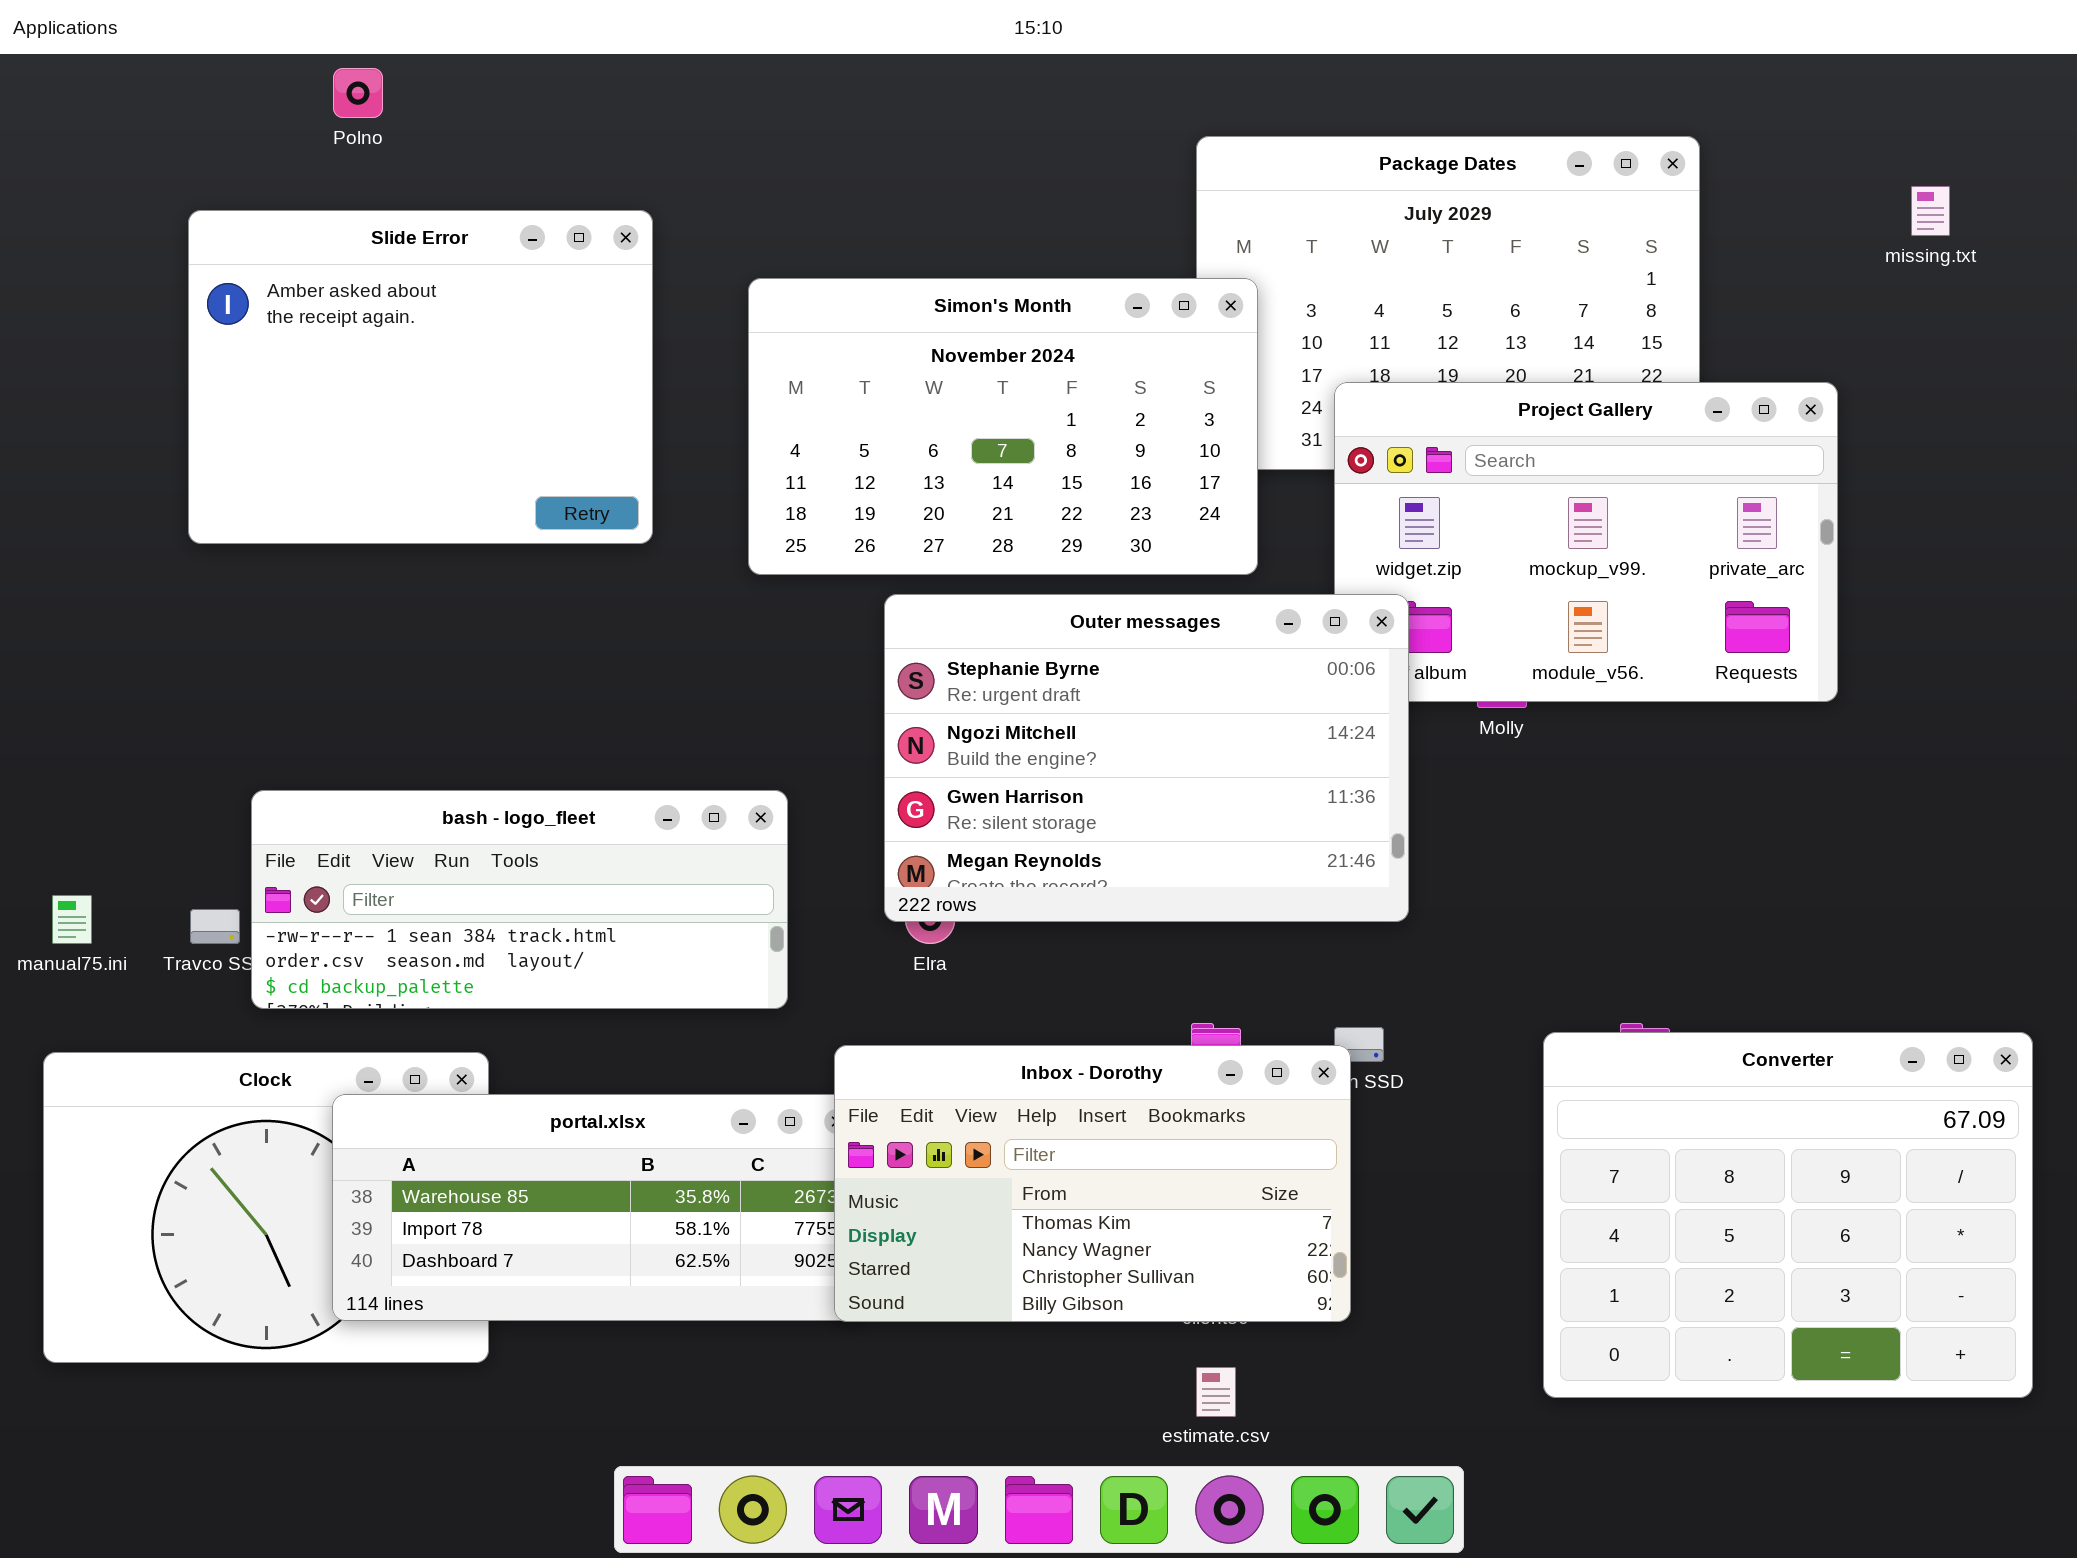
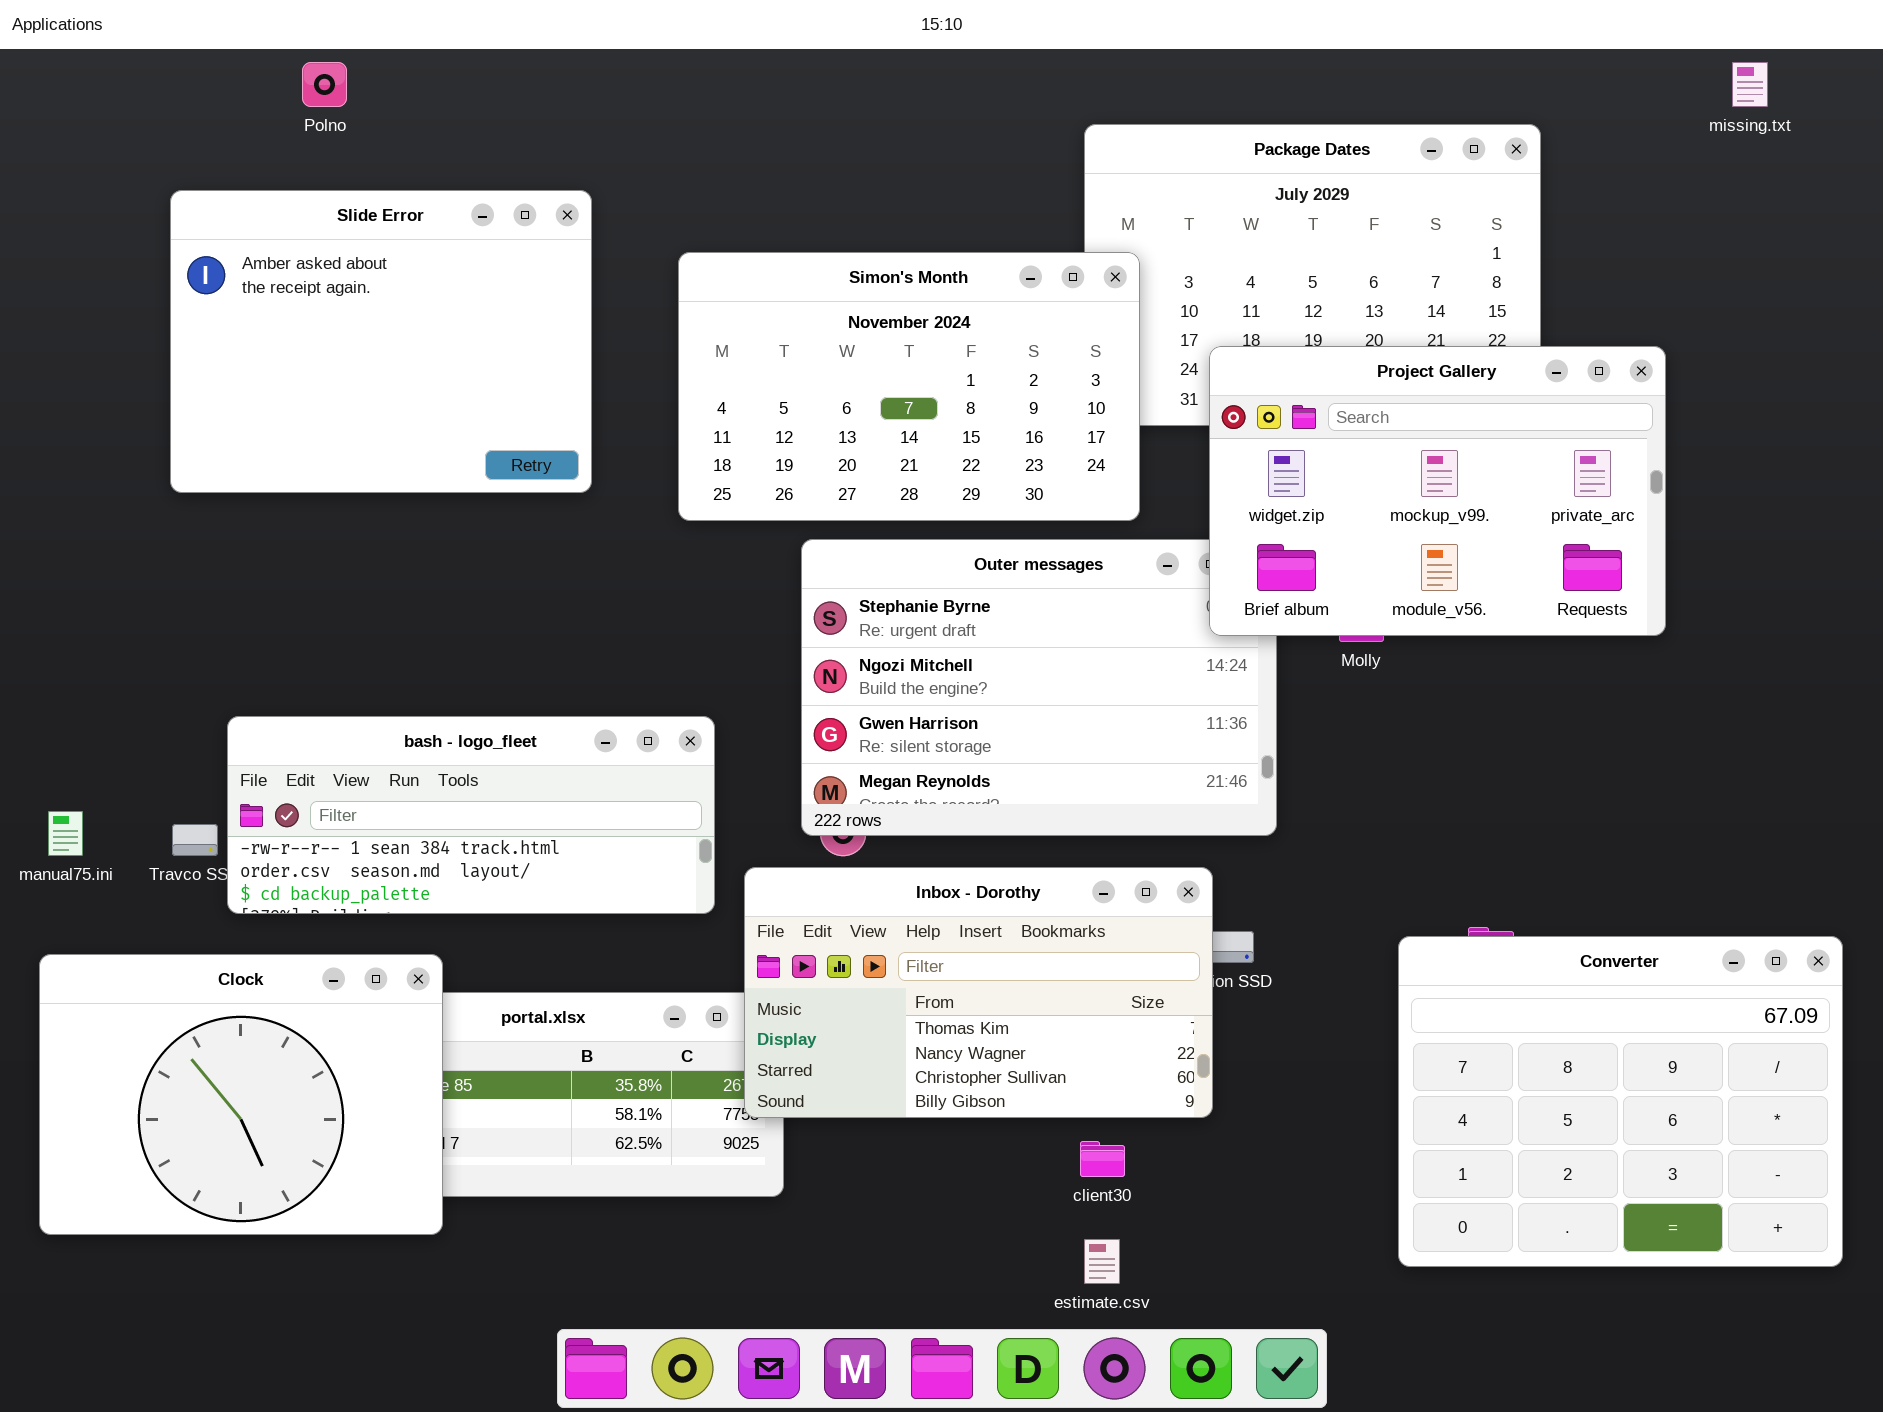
missing.txt: [1911,186,1950,236] -> [1732,62,1768,107], moved
Project Gallery: [1334,382,1838,702] -> [1209,346,1666,636], raised
Inbox - Dorothy: [834,1045,1351,1322] -> [744,867,1213,1118], moved
Clock: [43,1052,489,1363] -> [39,954,443,1235], raised

